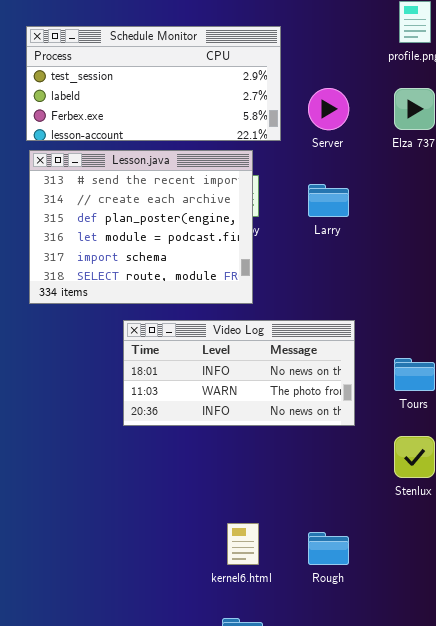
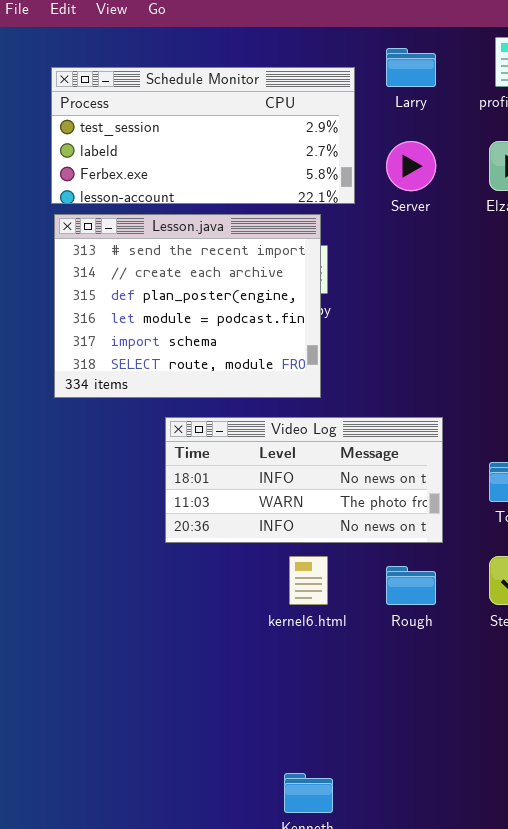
Larry: [308,184,349,217] -> [386,48,436,87], moved
kernel6.html: [227,523,259,565] -> [289,556,328,605], moved
Rough: [308,532,349,565] -> [386,566,436,605], moved

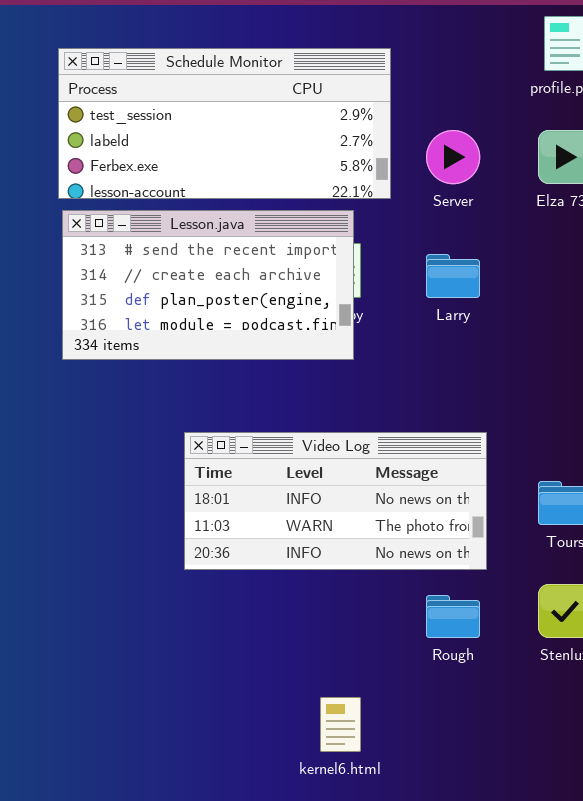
Larry: [386,48,436,87] -> [426,254,480,298], moved
Lesson.java: [54,214,321,398] -> [62,210,354,360], resized
kernel6.html: [289,556,328,605] -> [320,697,361,752], moved

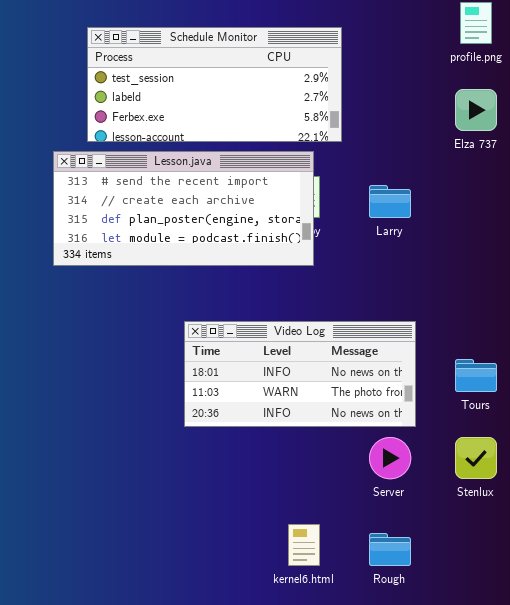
Server: [426,130,480,184] -> [369,437,411,479], moved
Lesson.java: [62,210,354,360] -> [53,151,314,266], resized
Rough: [426,595,480,638] -> [369,533,411,566], moved

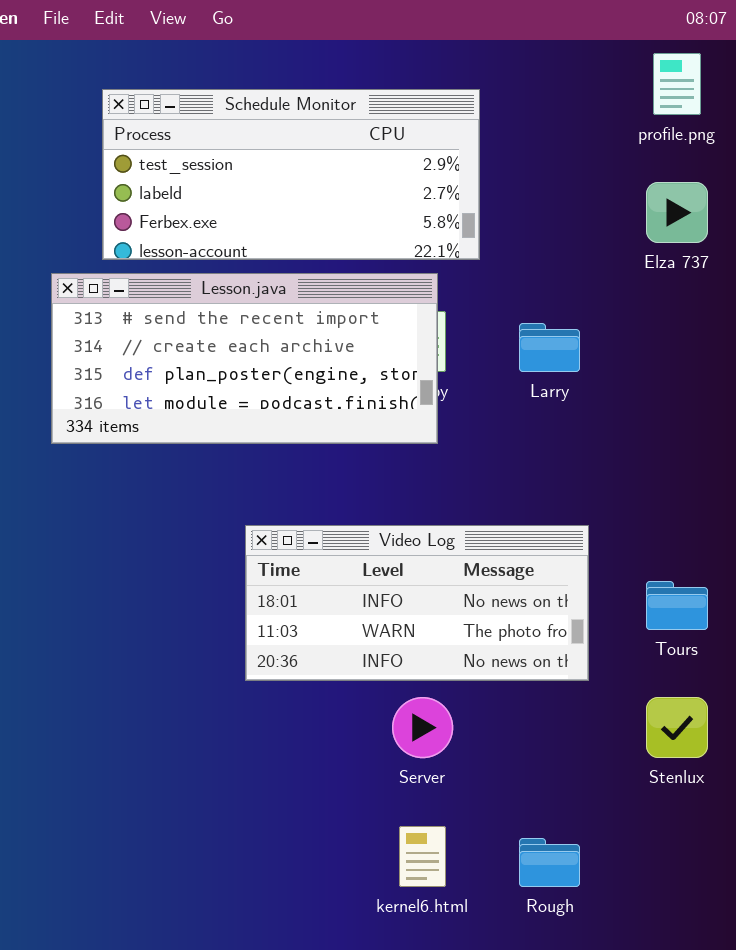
Server: [369,437,411,479] -> [392,697,453,758], moved

